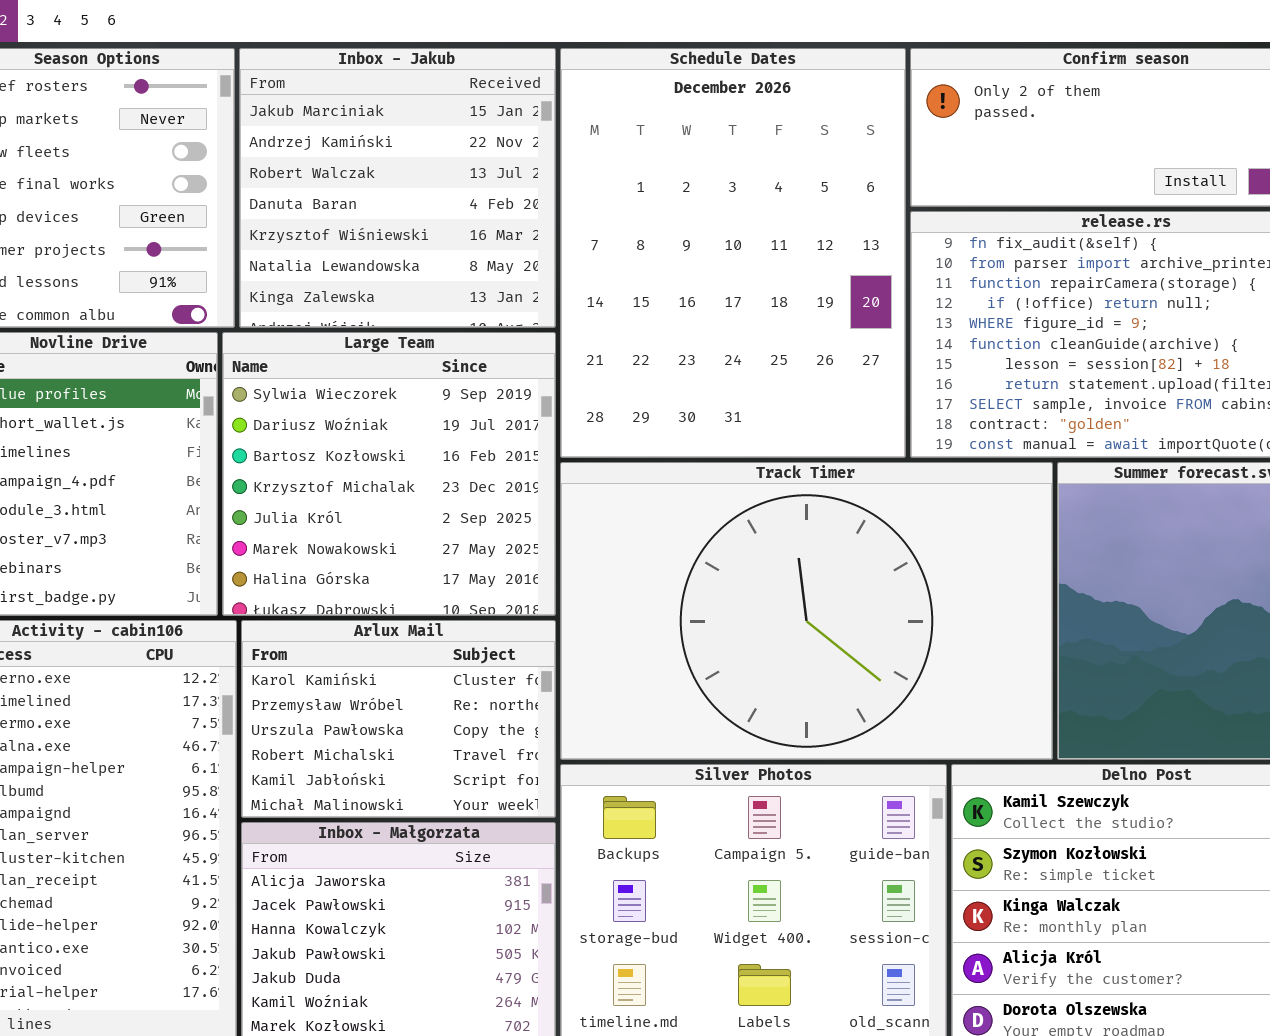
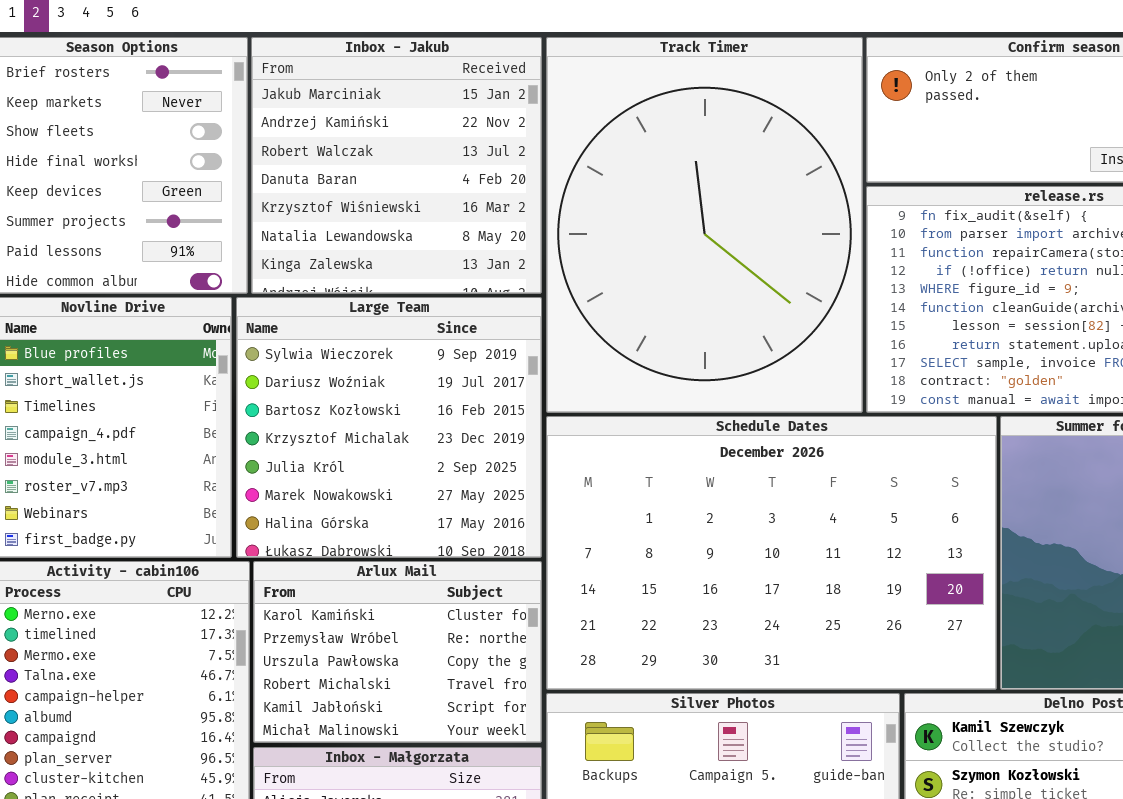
Schedule Dates: [560,48,906,458] -> [546,416,997,690], moved, resized
Track Timer: [560,462,1053,760] -> [546,37,863,413], moved, resized

